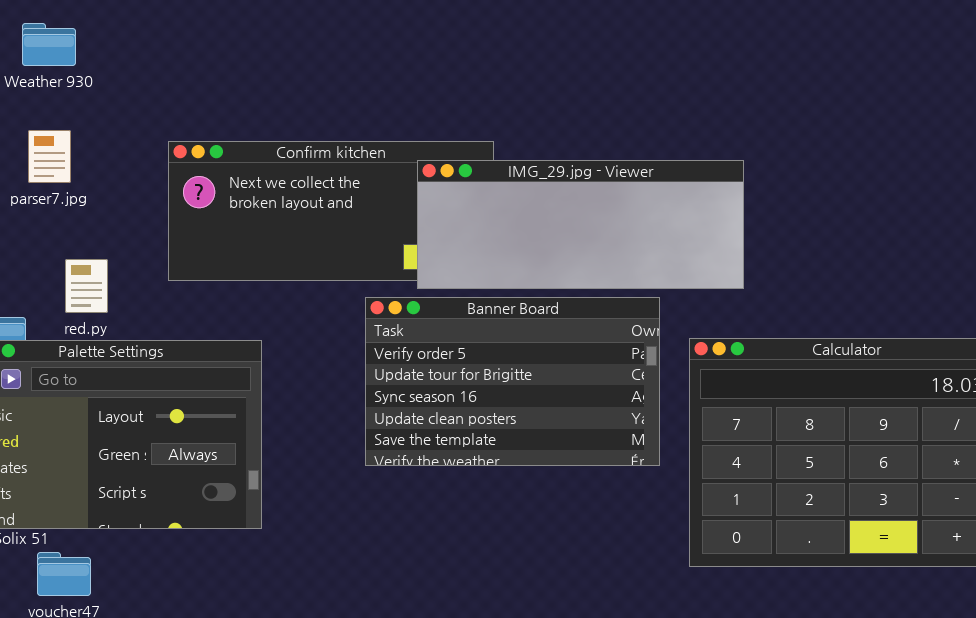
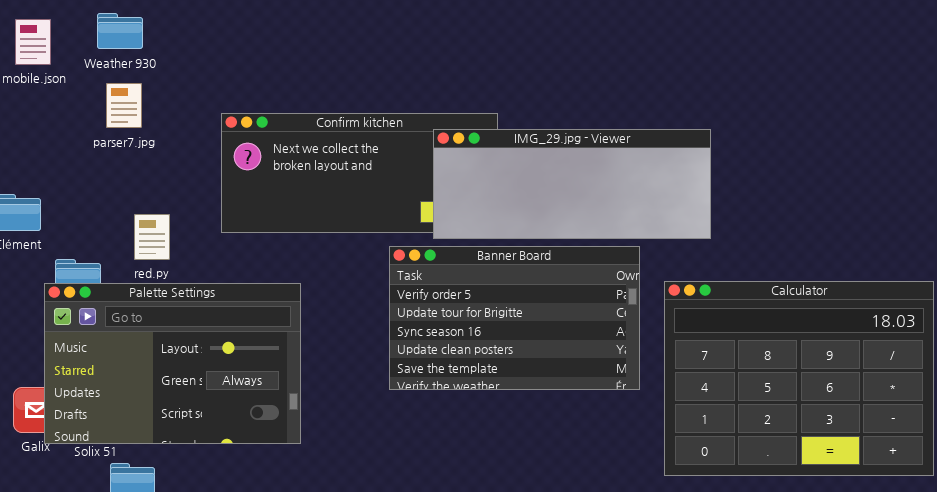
parser7.jpg: [28,130,71,183] -> [106,83,142,128], moved

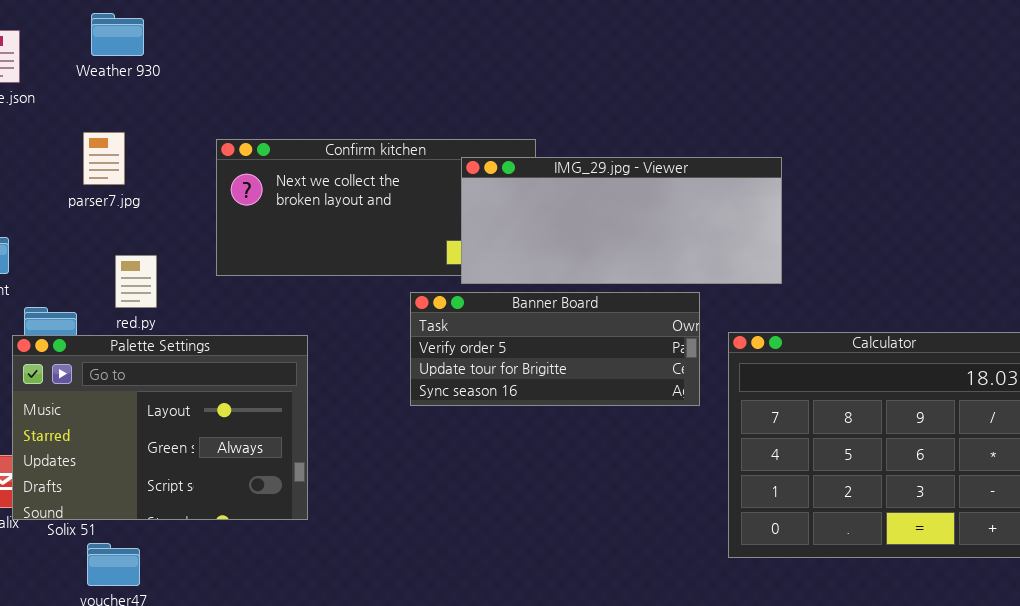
Weather 930: [97,13,143,49] -> [91,13,144,56], moved
parser7.jpg: [106,83,142,128] -> [83,132,125,185], moved
Banner Board: [389,246,640,390] -> [410,292,700,406], resized

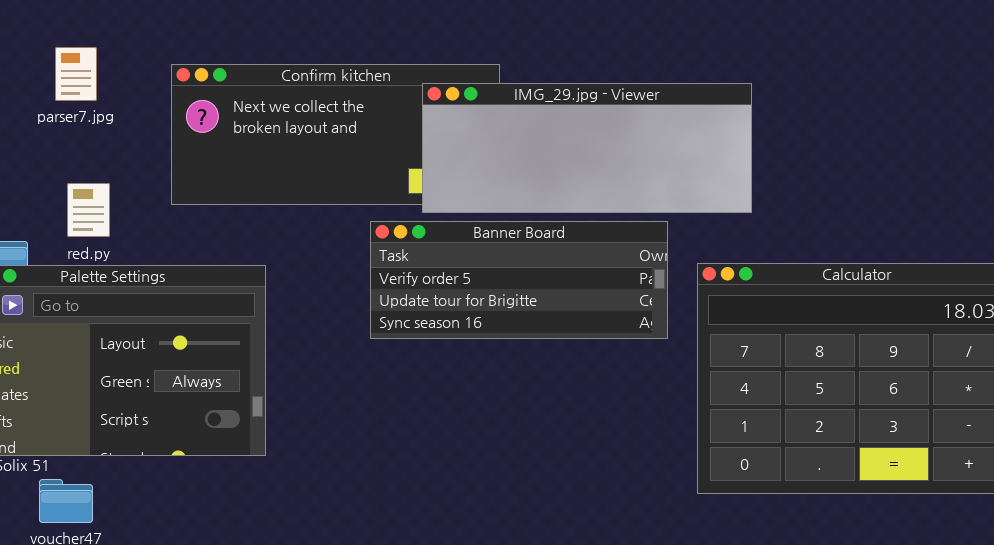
parser7.jpg: [83,132,125,185] -> [55,47,97,101], moved

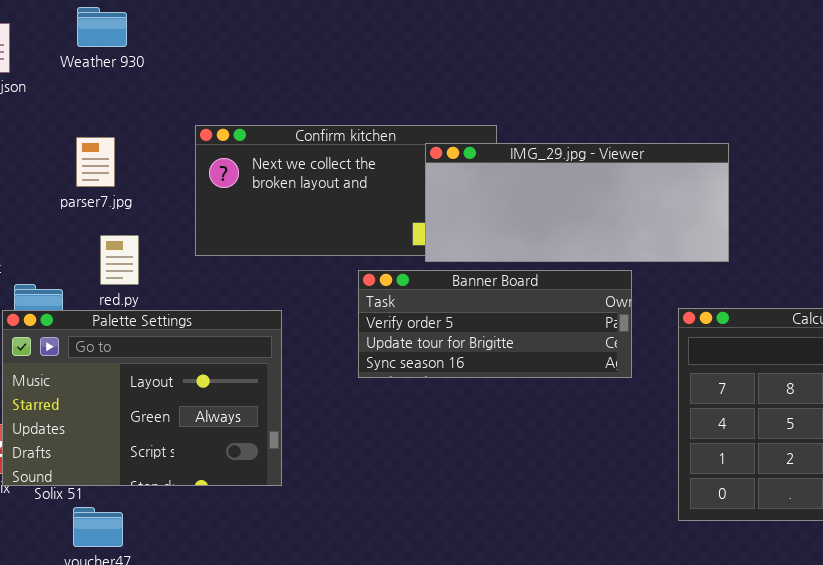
parser7.jpg: [55,47,97,101] -> [76,137,115,187], moved
Banner Board: [370,221,668,339] -> [358,270,632,378], moved

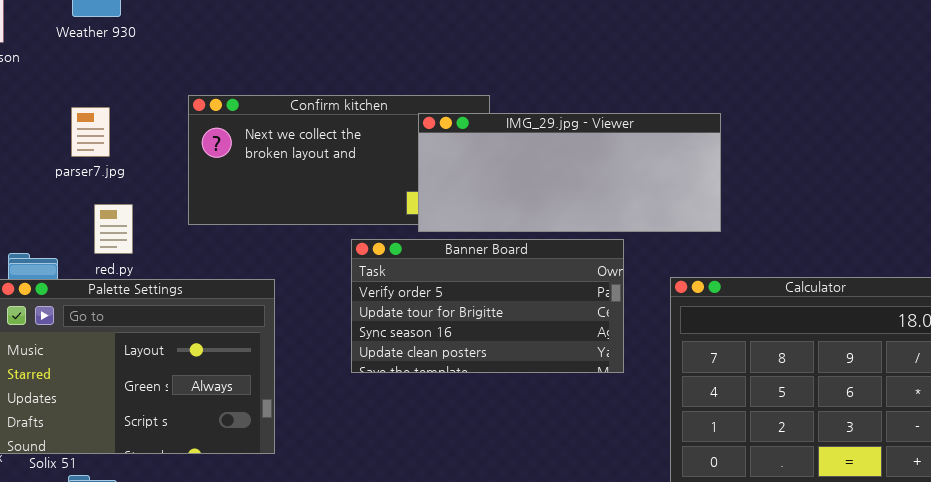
Banner Board: [358,270,632,378] -> [351,239,624,373], resized

